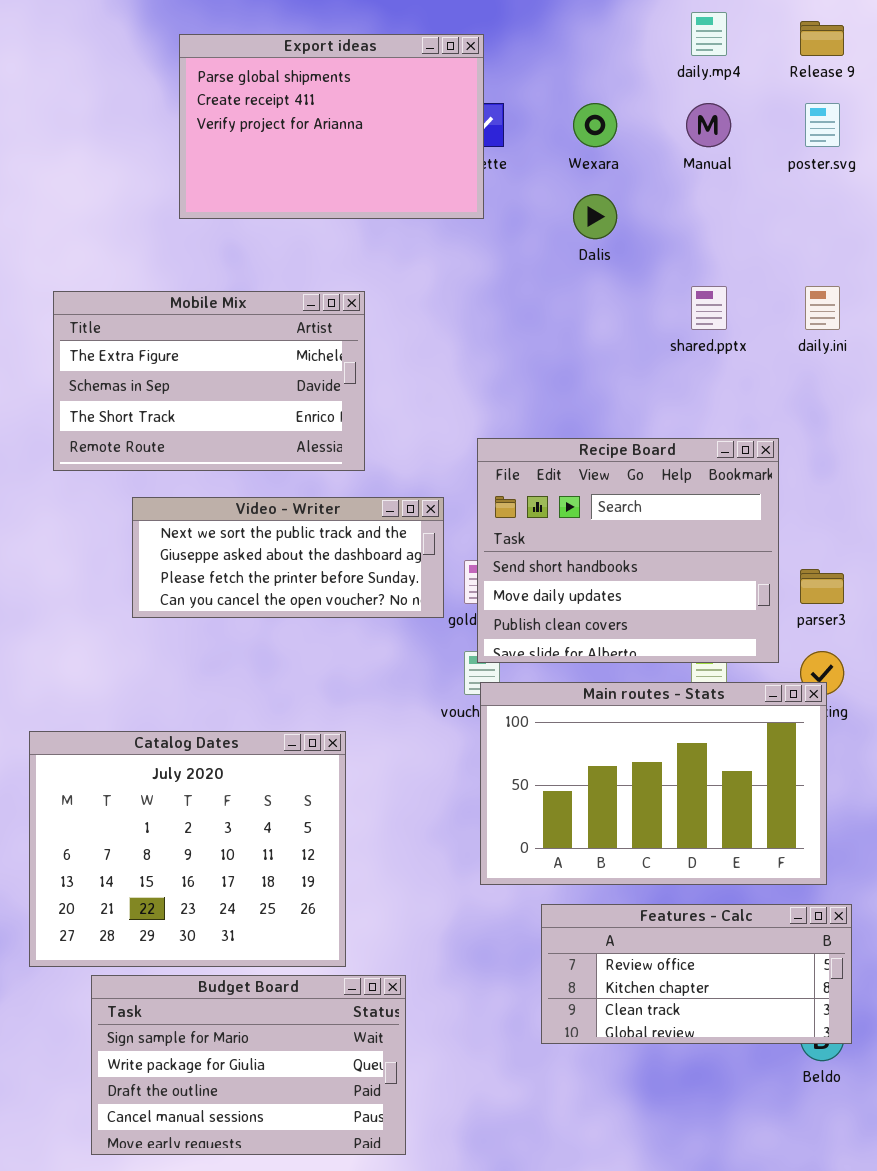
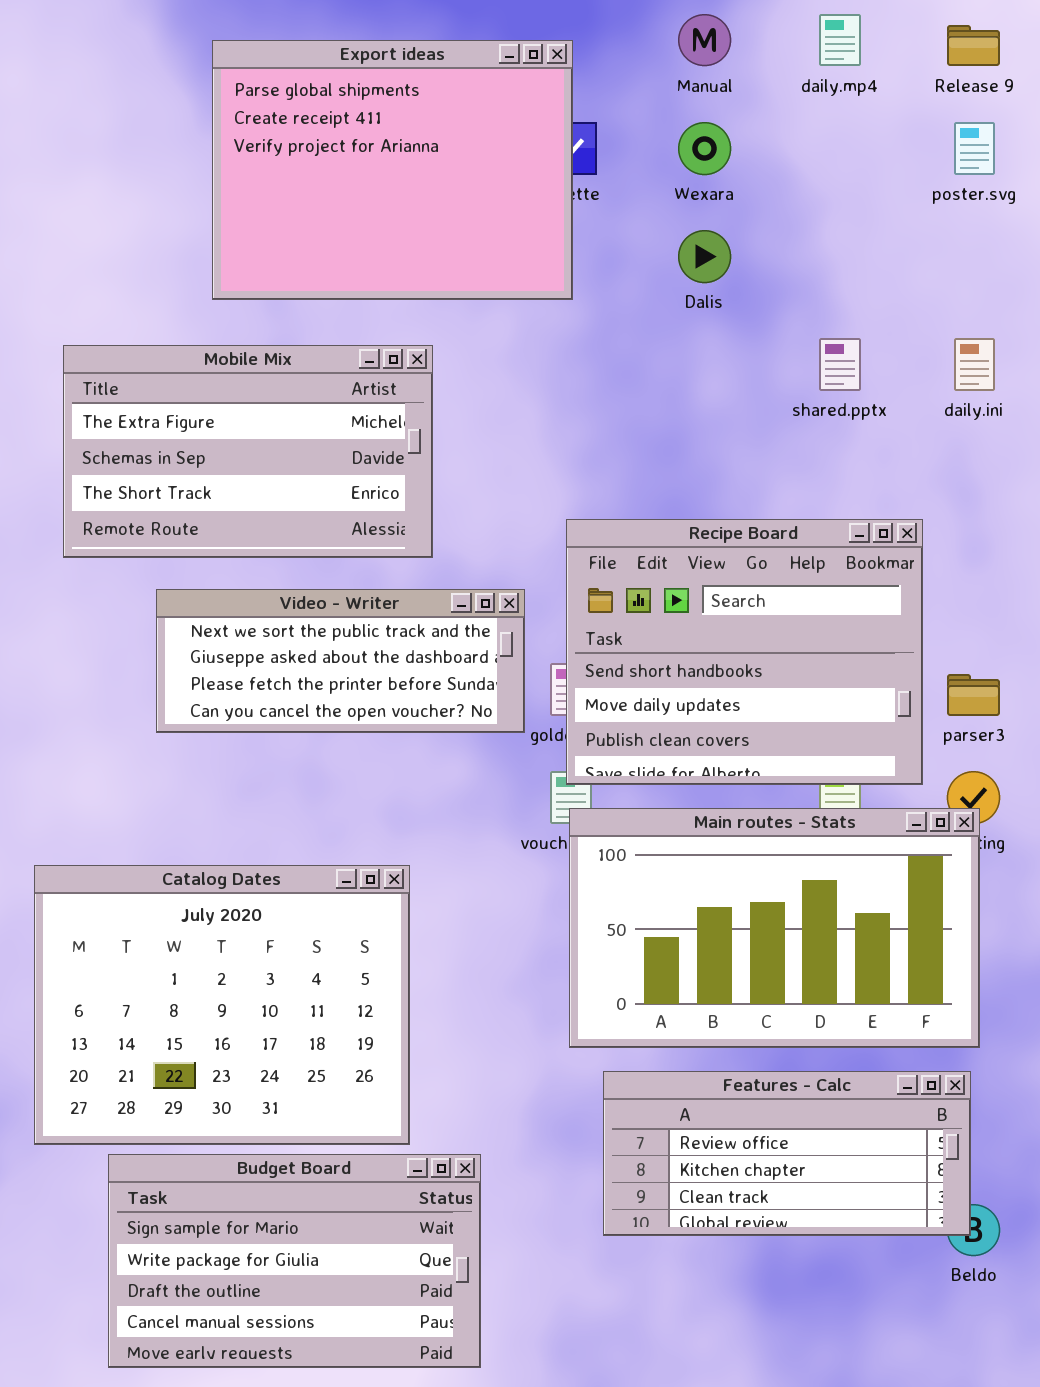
Export ideas: [179,34,484,219] -> [212,40,573,300], resized
Manual: [686,103,731,147] -> [678,14,731,66], moved
Features - Calc: [541,904,852,1044] -> [603,1071,971,1236], moved

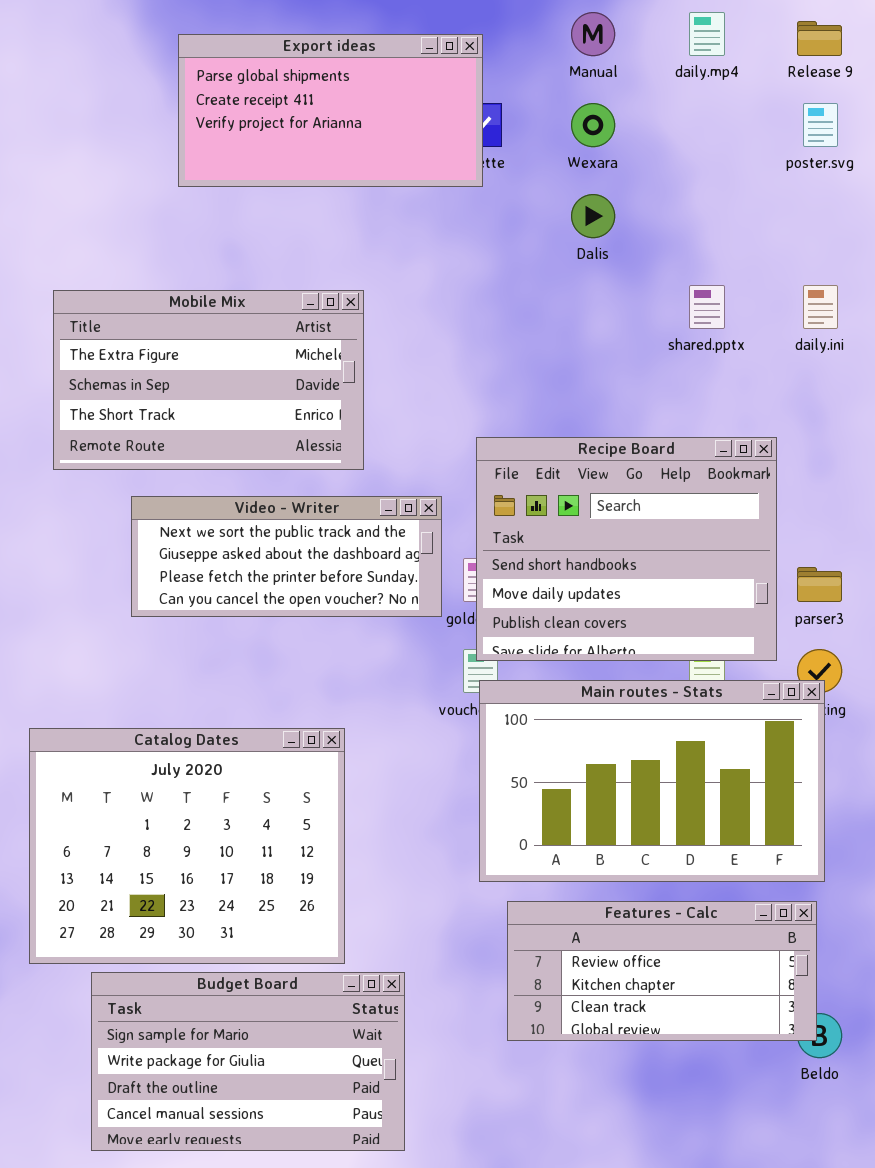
Export ideas: [212,40,573,300] -> [178,34,483,187], resized

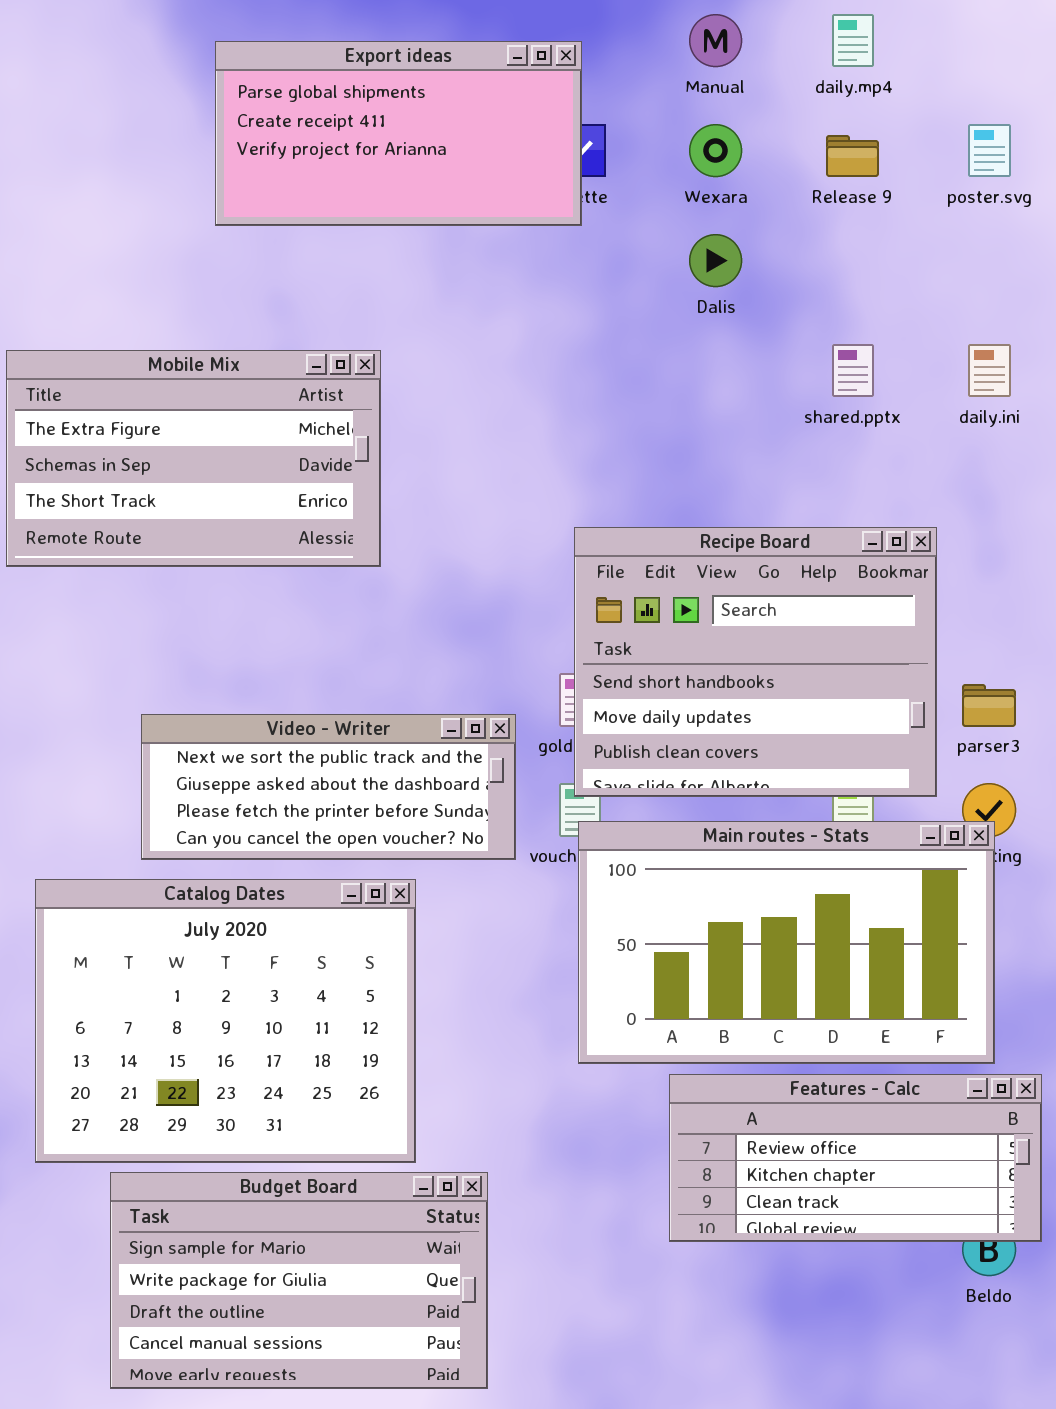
Release 9: [797,21,842,56] -> [826,135,879,177], moved
Mobile Mix: [53,290,364,470] -> [6,350,381,567], moved
Video - Writer: [131,496,442,617] -> [141,714,516,860], moved
Features - Calc: [507,901,817,1041] -> [669,1074,1042,1242], moved

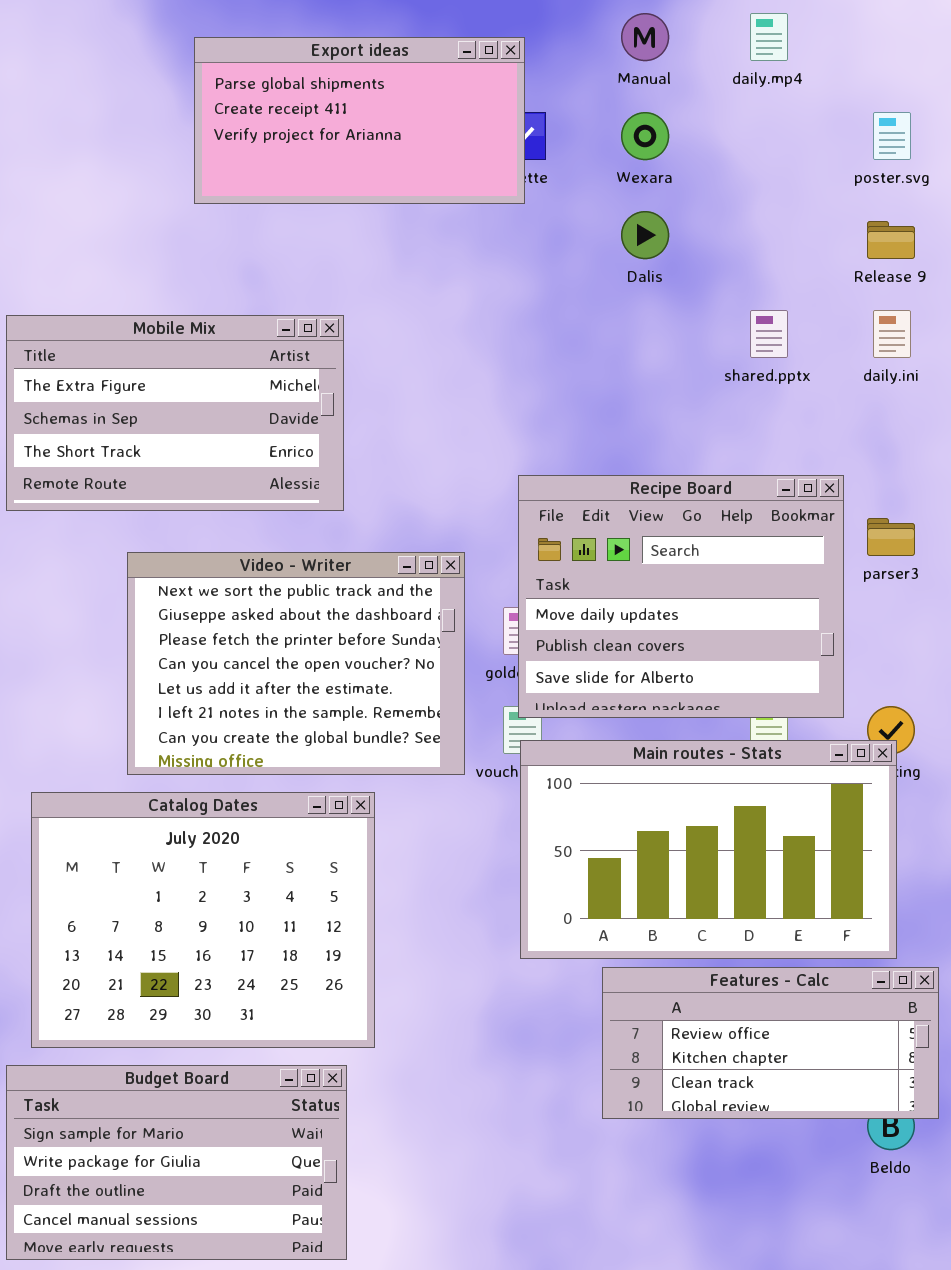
Release 9: [826,135,879,177] -> [867,221,915,259], moved
Recipe Board: [574,527,937,797] -> [518,475,844,718], scrolled down 1 row
parser3: [962,684,1016,727] -> [867,518,915,556], moved
Video - Writer: [141,714,516,860] -> [127,552,465,775], resized
Budget Board: [110,1172,488,1389] -> [6,1065,347,1260], moved

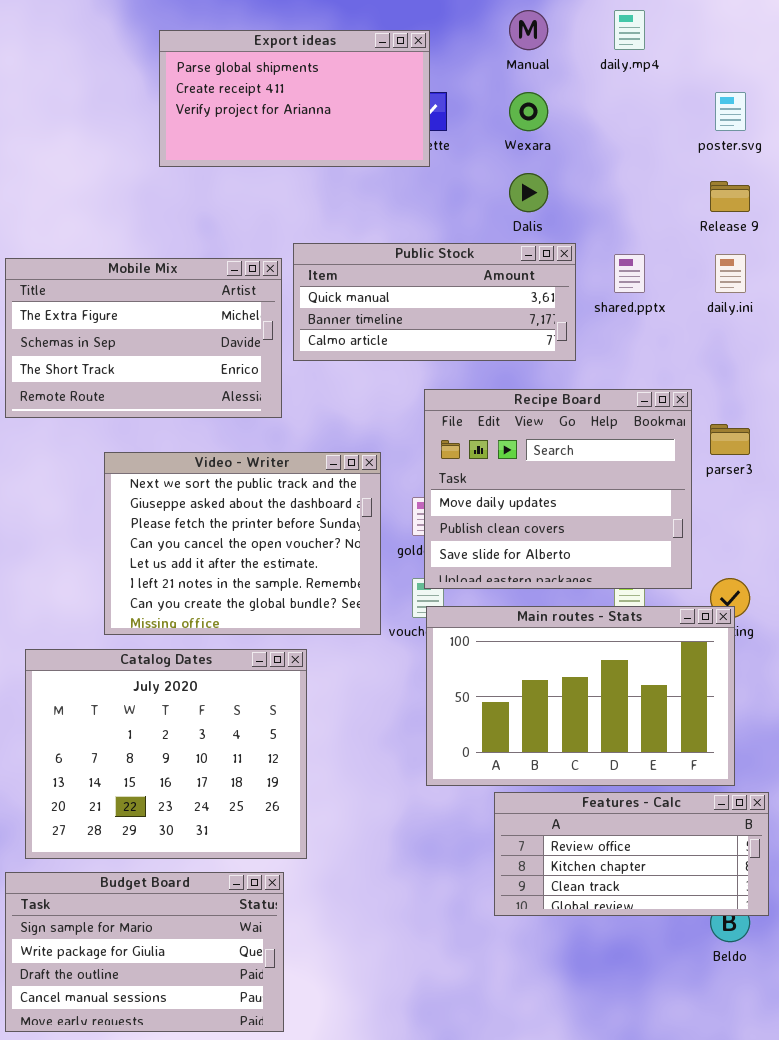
Public Stock: none -> [293,243,576,361], opened

